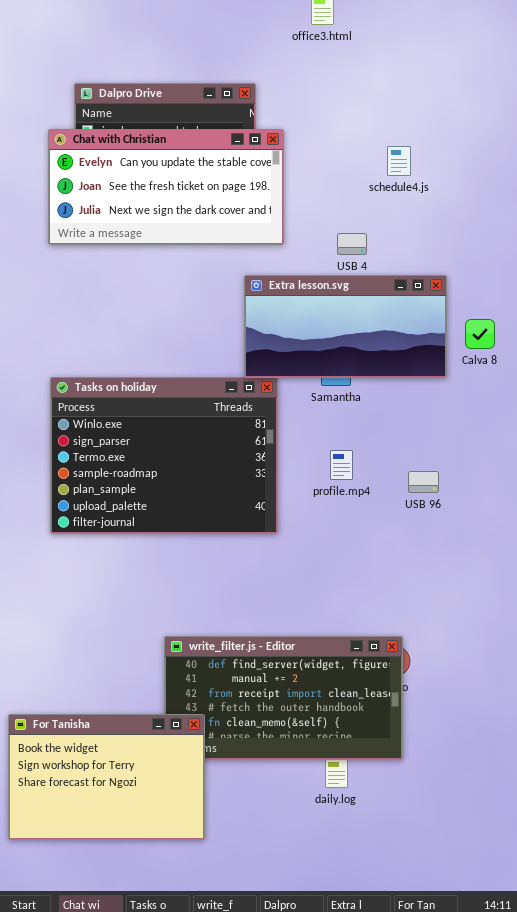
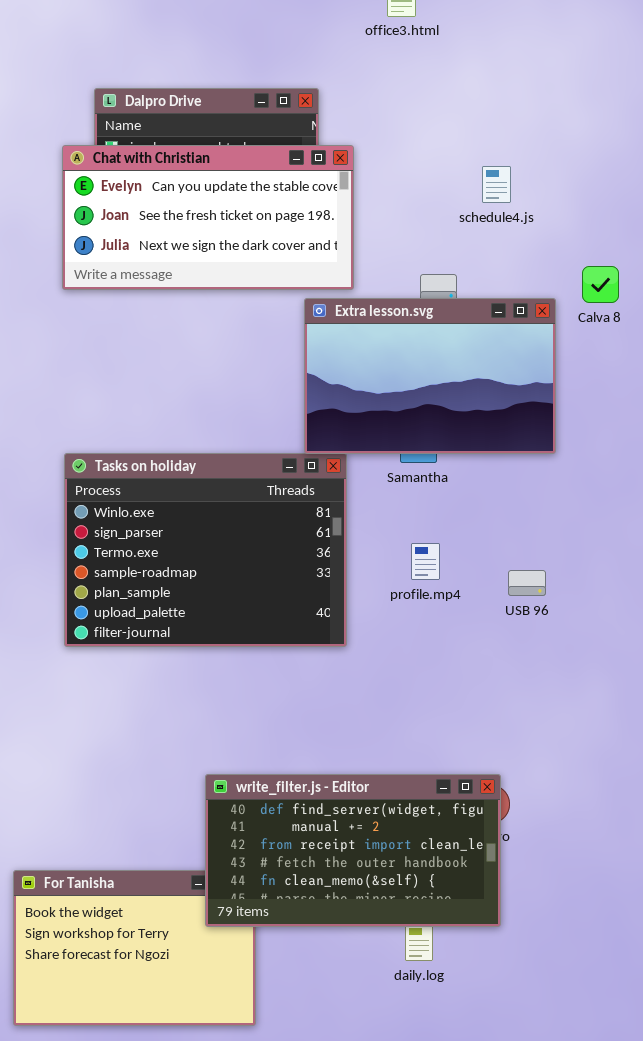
Extra lesson.svg: [244,275,447,378] -> [304,298,556,454], resized
Calva 8: [465,319,495,349] -> [582,266,619,303], moved
write_filter.js - Editor: [164,636,403,760] -> [205,774,501,927], raised

